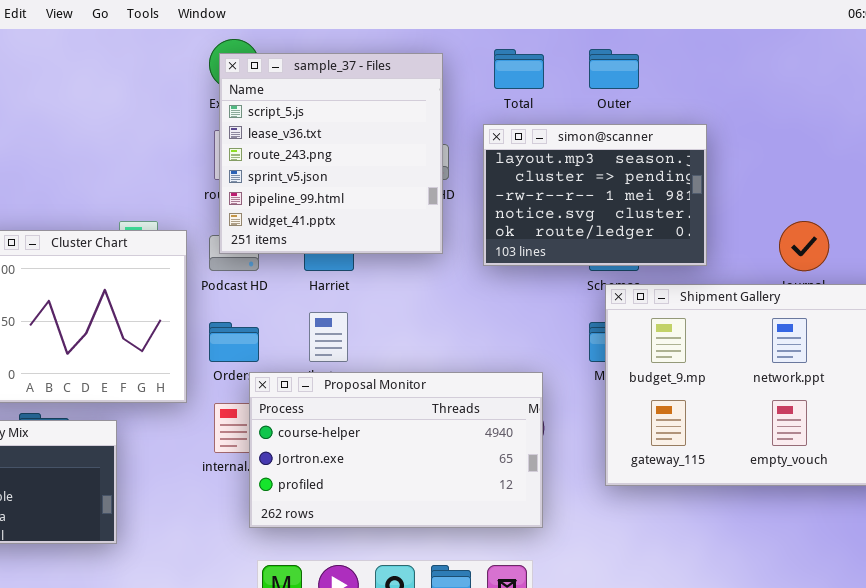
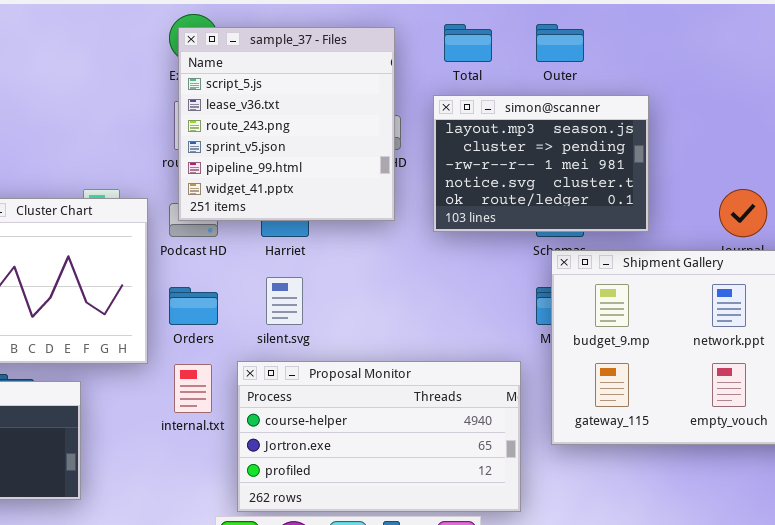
Proposal Monitor: [249,372,543,528] -> [237,361,521,512], moved

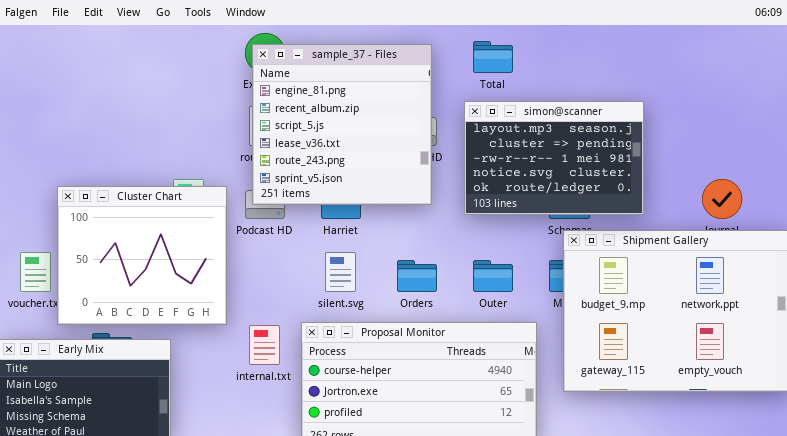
Outer: [536,24,584,62] -> [473,260,513,292], moved
sample_37 - Files: [178,27,395,221] -> [252,44,432,205], scrolled up 2 rows
Orders: [169,287,218,325] -> [397,260,437,292], moved

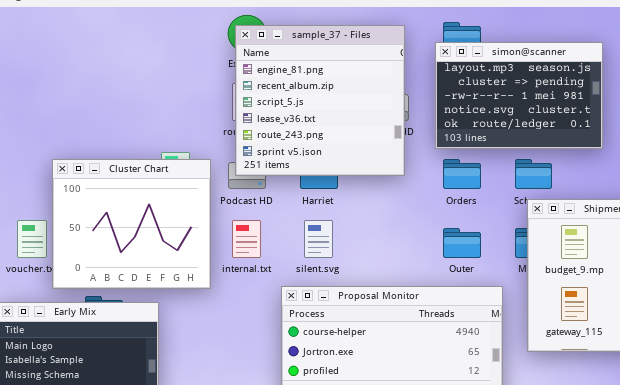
simon@scanner: [464,101,644,215] -> [435,42,603,149], moved
Orders: [397,260,437,292] -> [443,159,481,189], moved
internal.txt: [249,325,280,365] -> [232,220,261,258], moved

